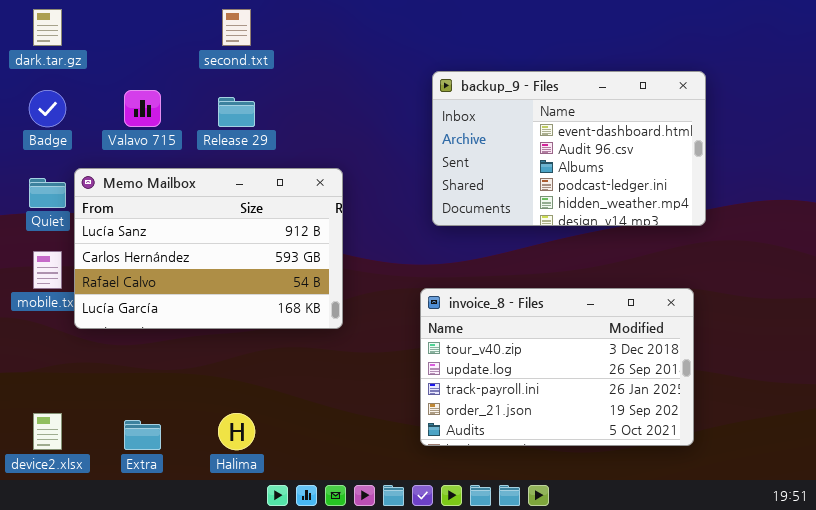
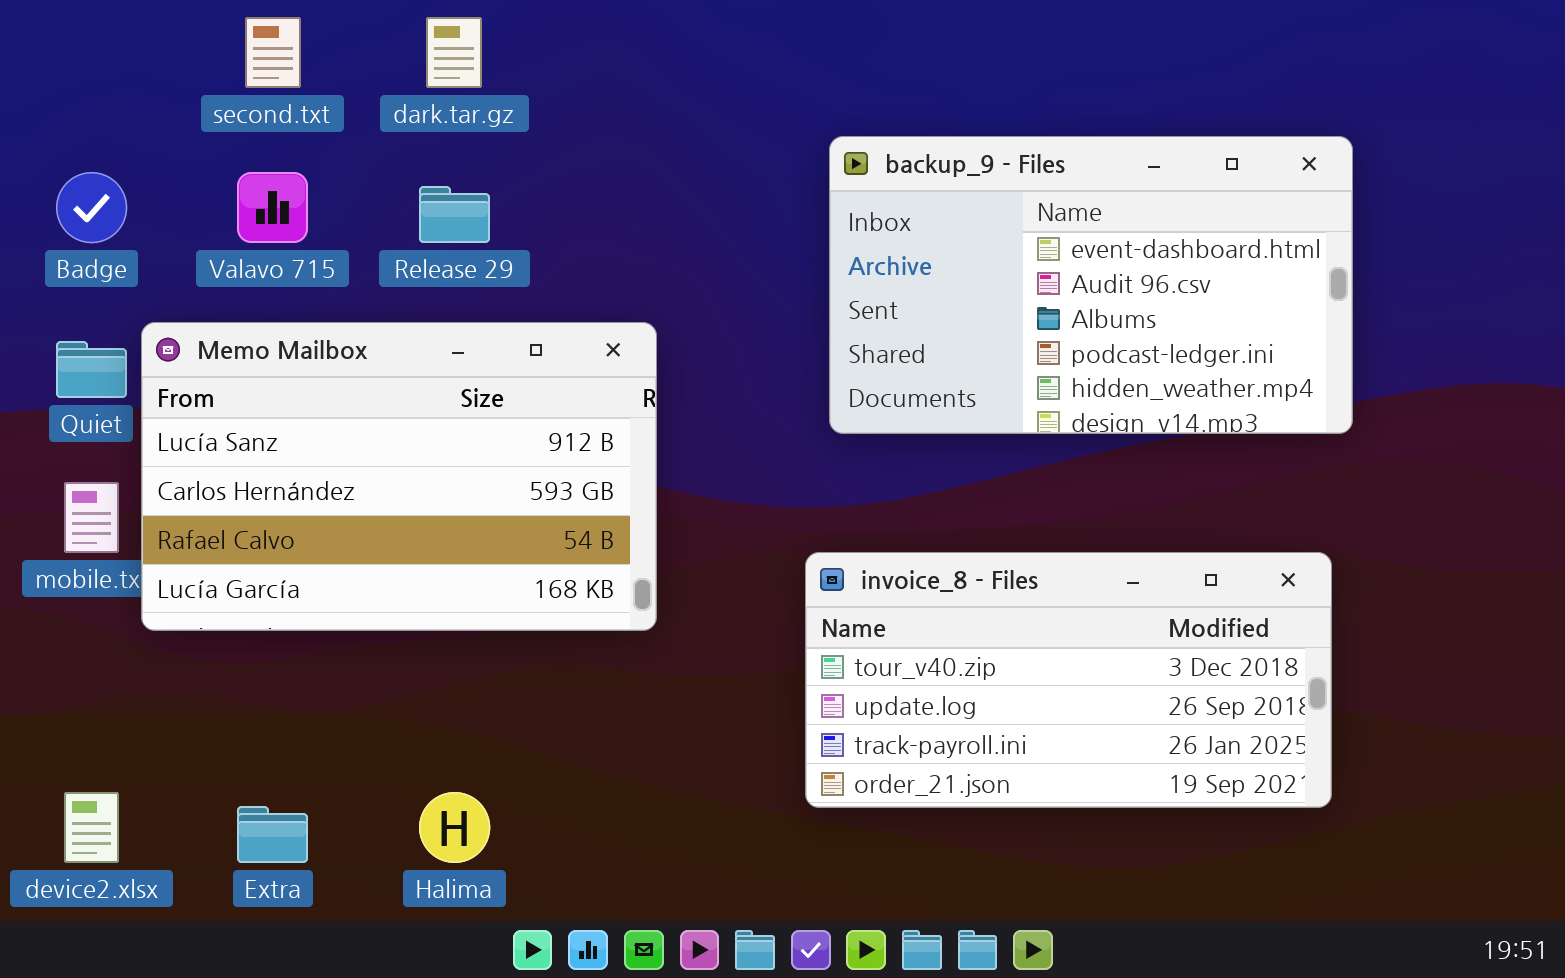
dark.tar.gz: [33,9,62,46] -> [426,17,482,88], moved
second.txt: [222,9,251,46] -> [245,17,301,88], moved
invoice_8 - Files: [420,288,694,446] -> [805,552,1332,808], resized

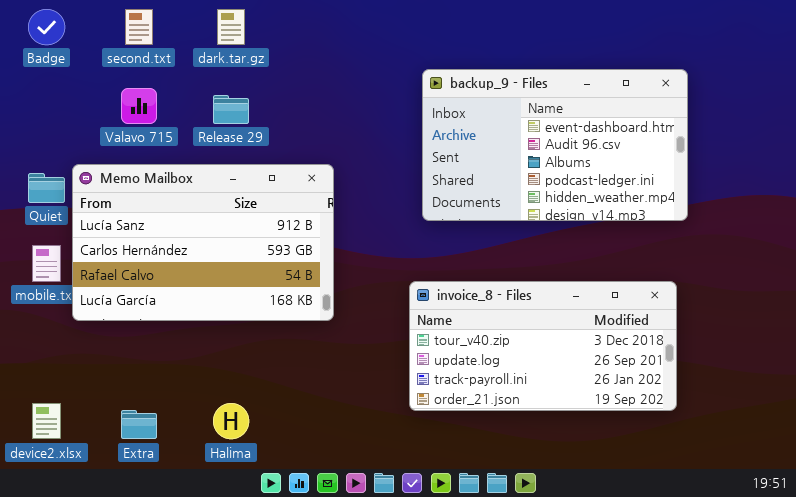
Badge: [56,172,127,243] -> [28,9,65,45], moved

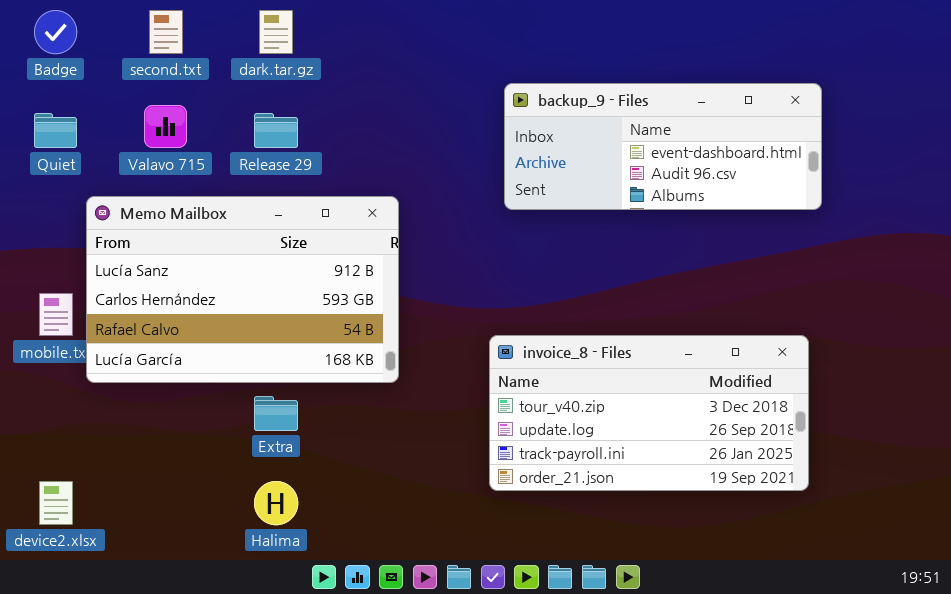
backup_9 - Files: [422,69,688,221] -> [504,83,822,210], resized
Quiet: [28,173,65,203] -> [34,113,77,148], moved
Extra: [121,410,157,439] -> [254,396,298,431], moved

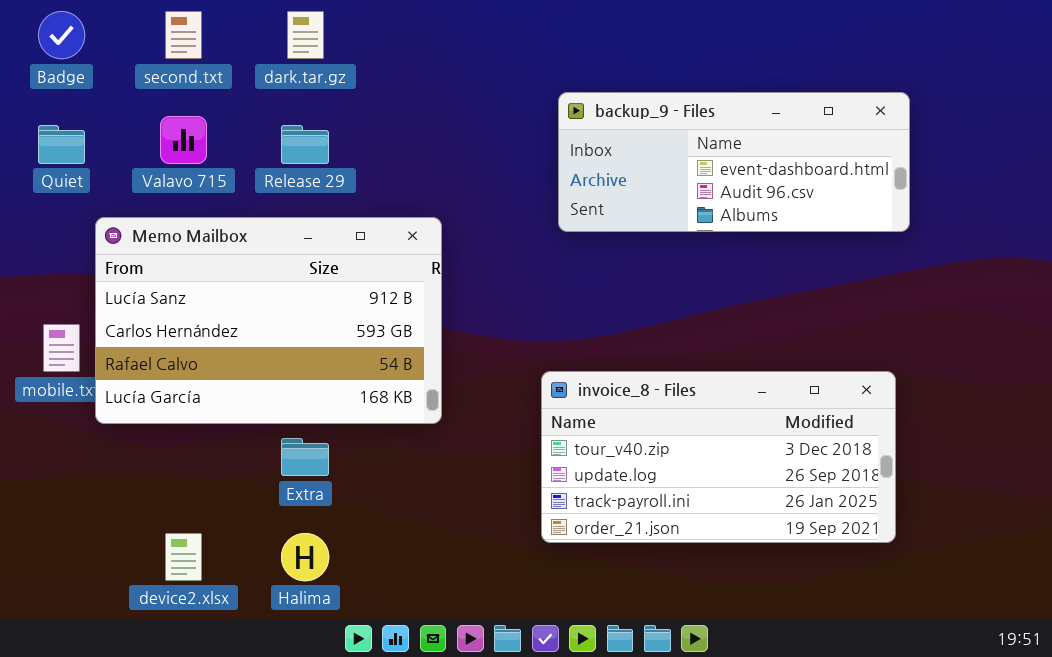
device2.xlsx: [39,481,73,525] -> [165,533,202,581], moved

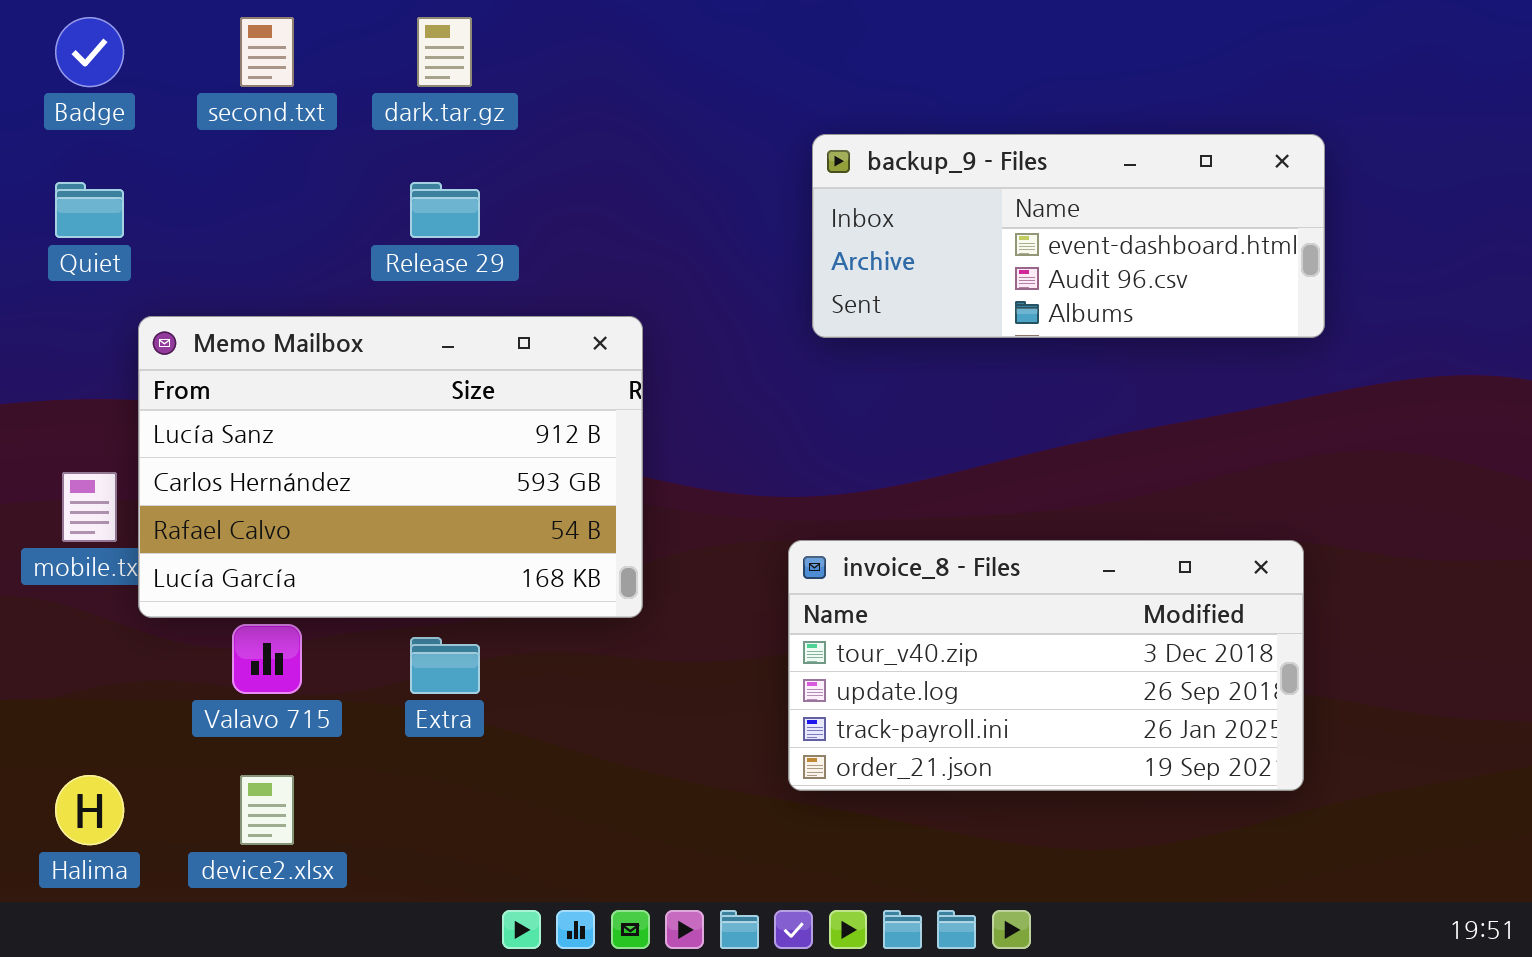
Valavo 715: [160,116,207,164] -> [232,624,302,694], moved
Halima: [281,533,329,581] -> [55,775,124,845], moved

